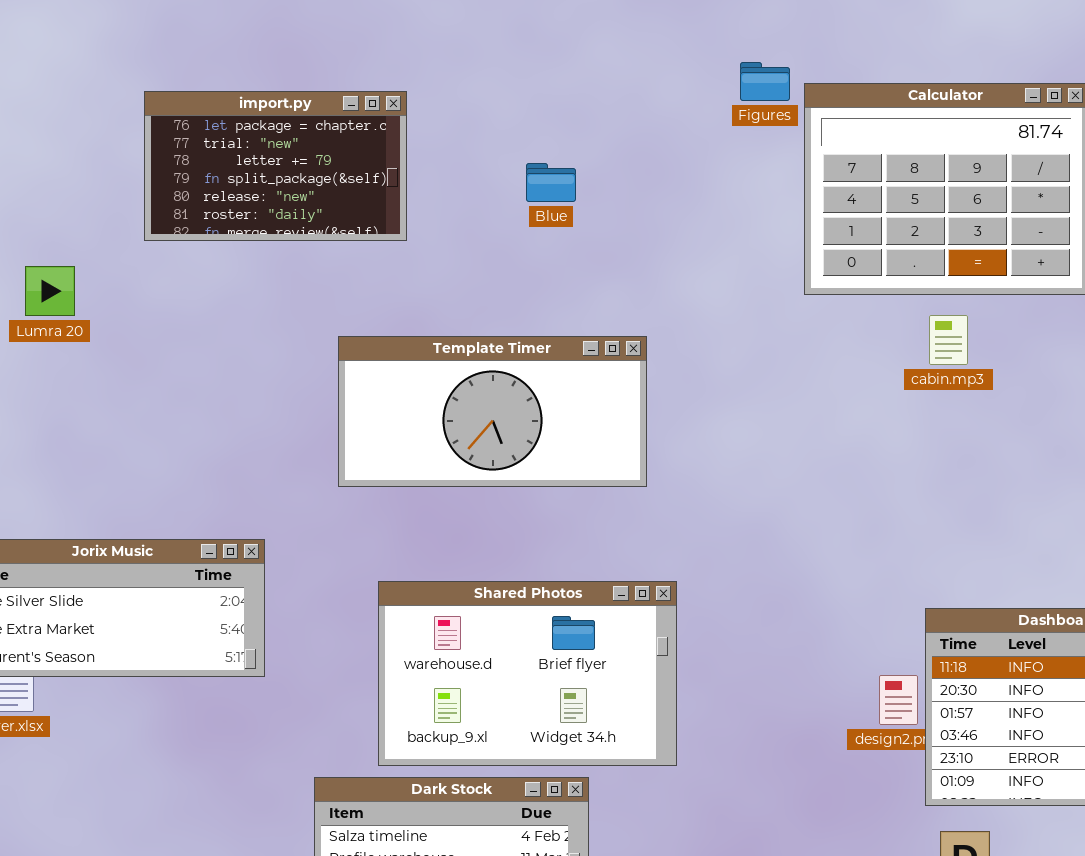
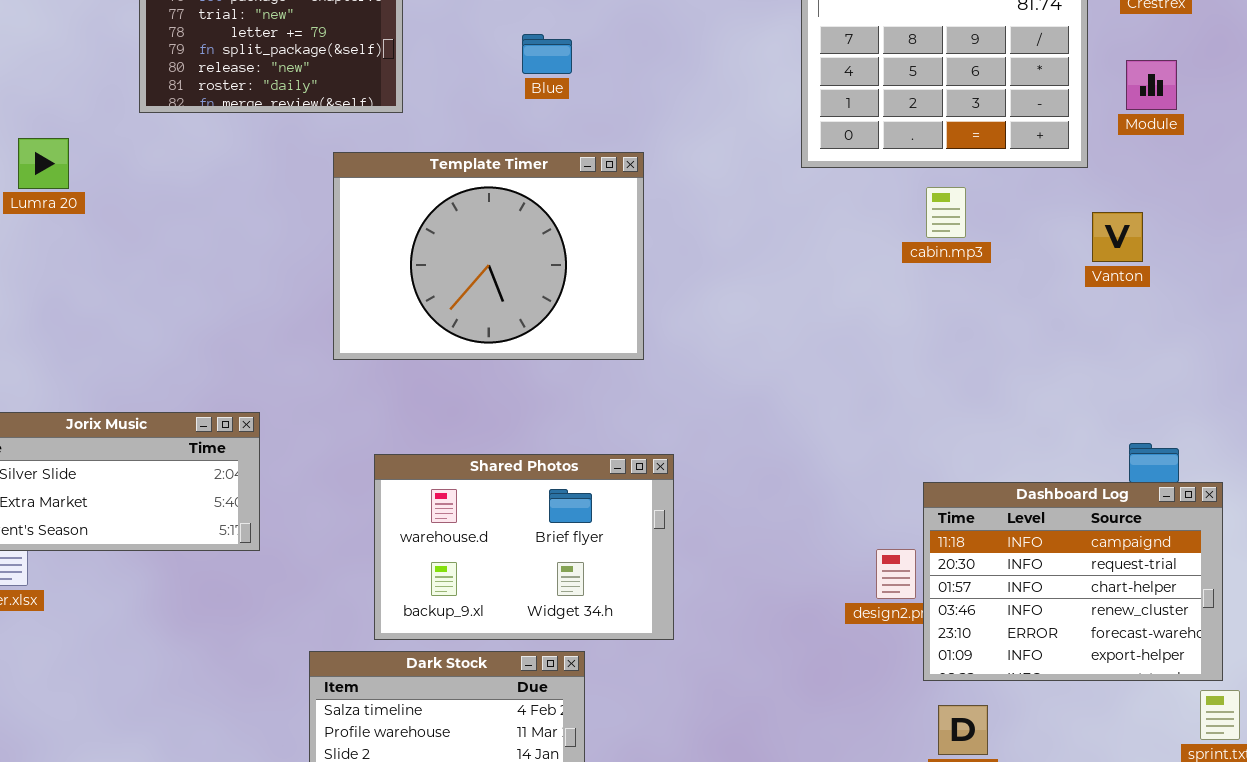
Template Timer: [338,336,647,487] -> [333,152,644,360], resized

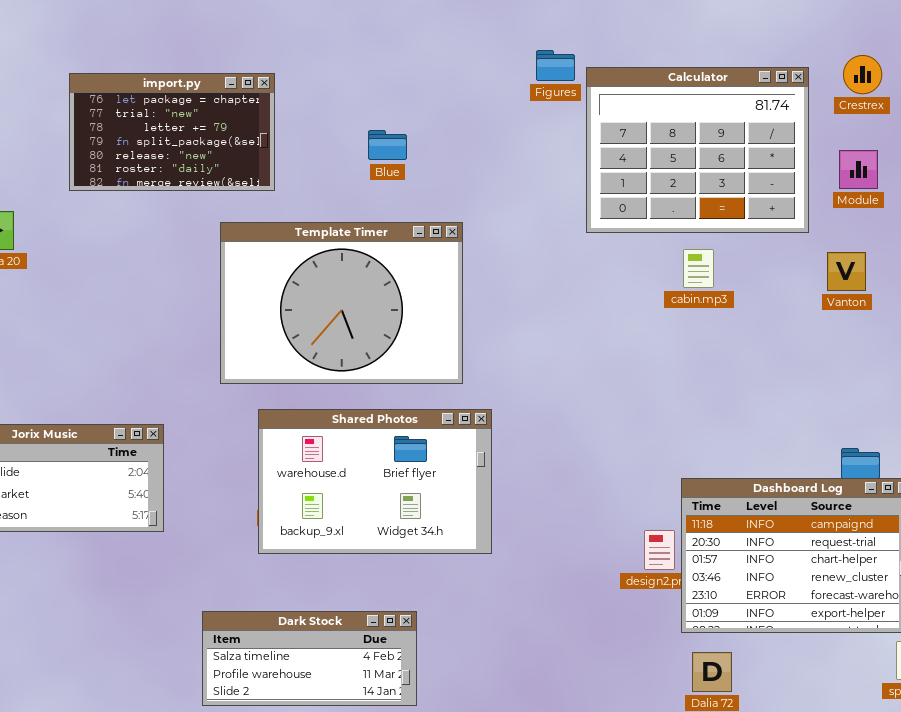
Vanton: [1092,212,1143,262] -> [827,252,866,291], moved
Shared Photos: [374,454,674,640] -> [258,409,492,554], moved

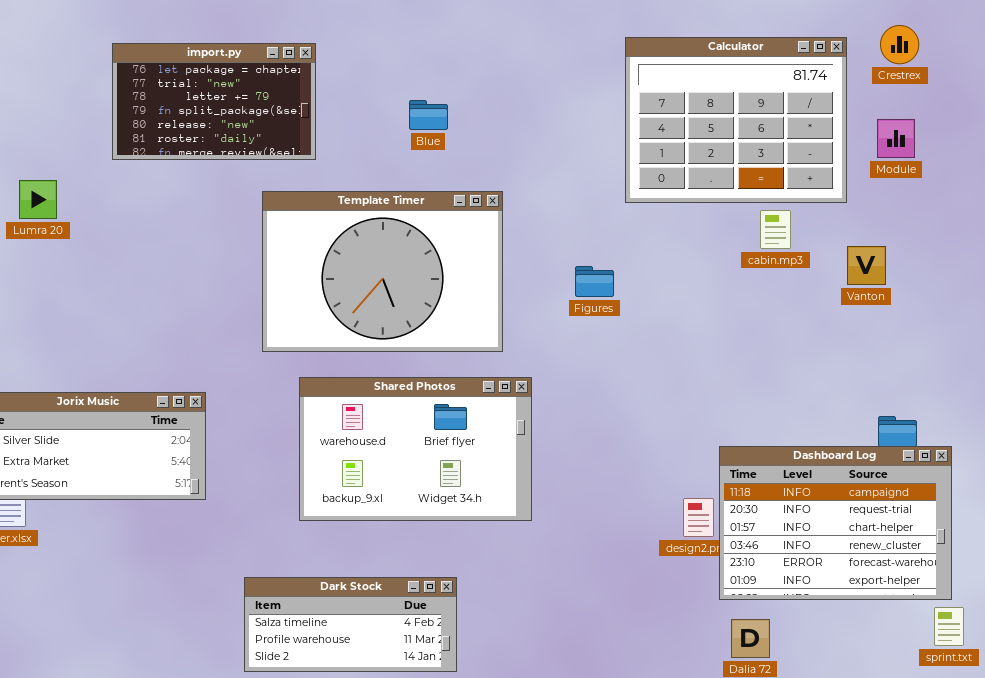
Figures: [536,50,575,81] -> [575,266,614,297], moved
cabin.mp3: [683,249,714,288] -> [760,210,791,249], moved
Vanton: [827,252,866,291] -> [847,246,886,285], moved

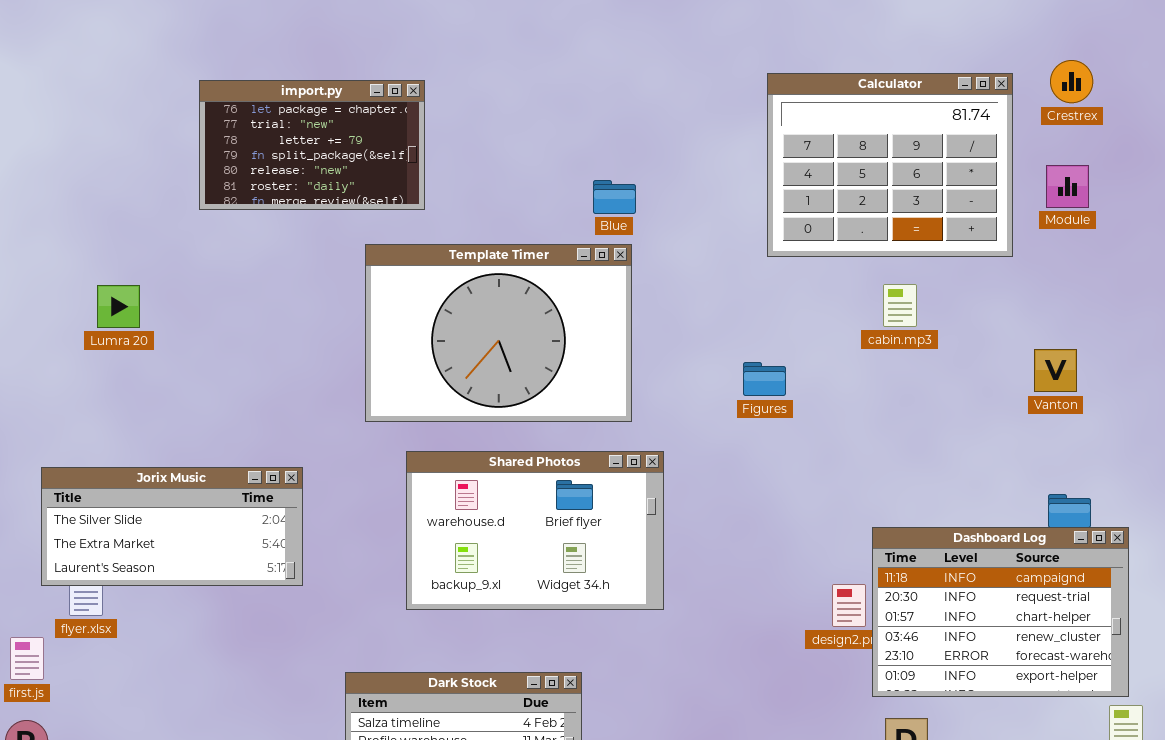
Blue: [409,100,448,130] -> [593,180,636,214], moved
Lumra 20: [19,180,57,219] -> [97,285,140,328], moved
cabin.mp3: [760,210,791,249] -> [883,284,917,327], moved
Vanton: [847,246,886,285] -> [1034,349,1077,392], moved
Figures: [575,266,614,297] -> [743,362,786,396], moved

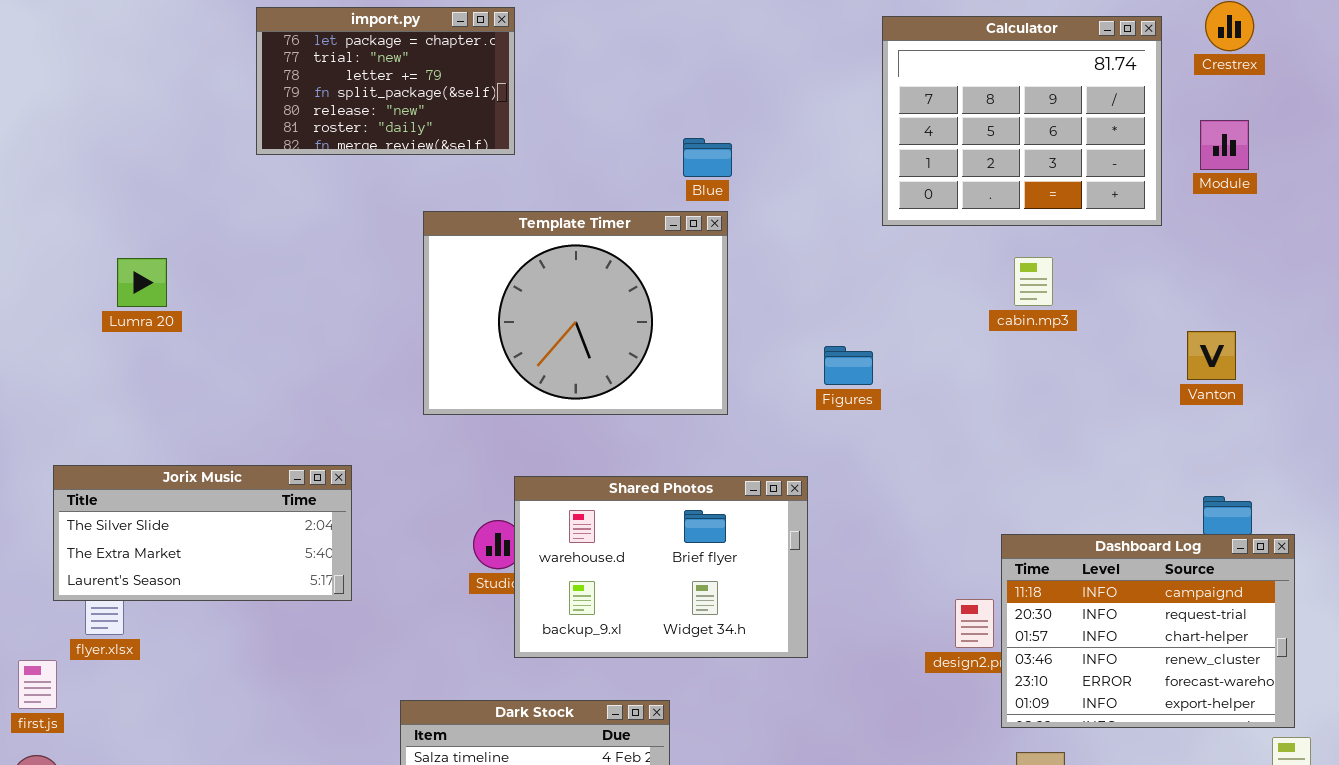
import.py: [199,80,425,210] -> [256,7,515,155], moved
Figures: [743,362,786,396] -> [824,346,873,385], moved
Shared Photos: [406,451,664,610] -> [514,476,808,658], moved

